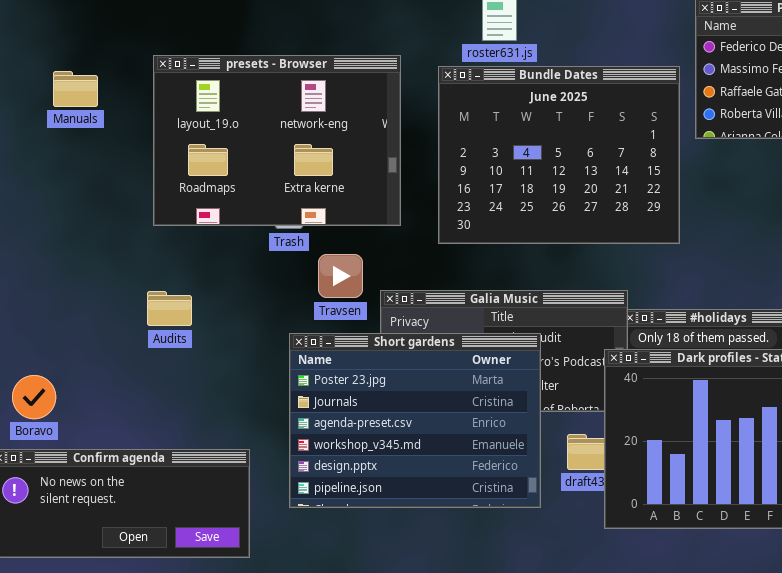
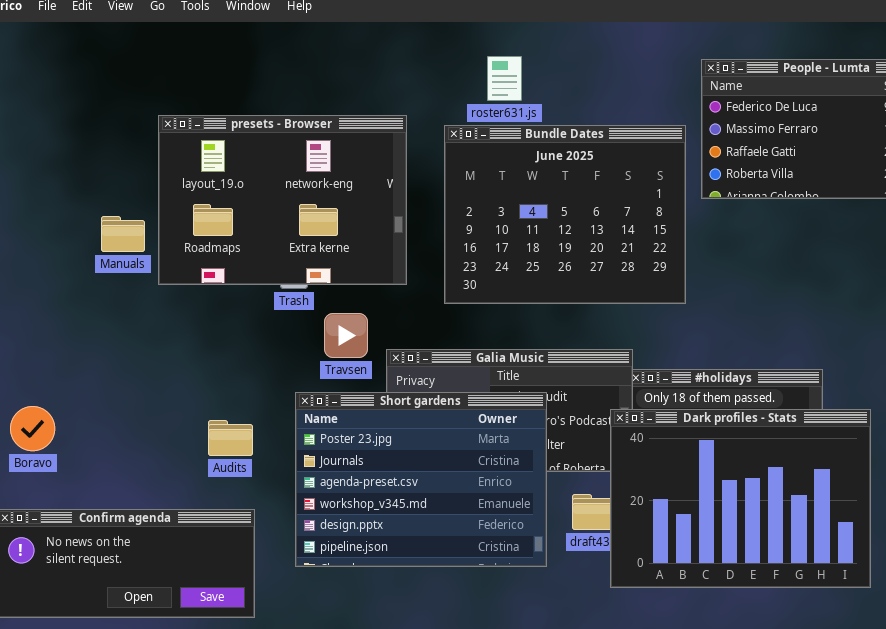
Manuals: [53,71,98,107] -> [101,216,145,252], moved
Audits: [147,291,192,326] -> [208,420,253,456], moved
Boravo: [12,375,56,419] -> [10,406,55,451], moved

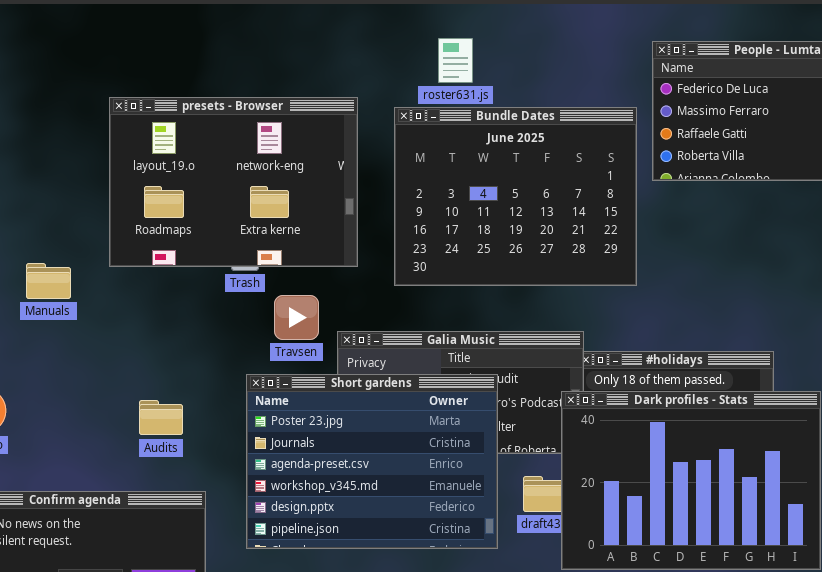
Manuals: [101,216,145,252] -> [26,263,71,299], moved
Audits: [208,420,253,456] -> [139,400,183,435], moved

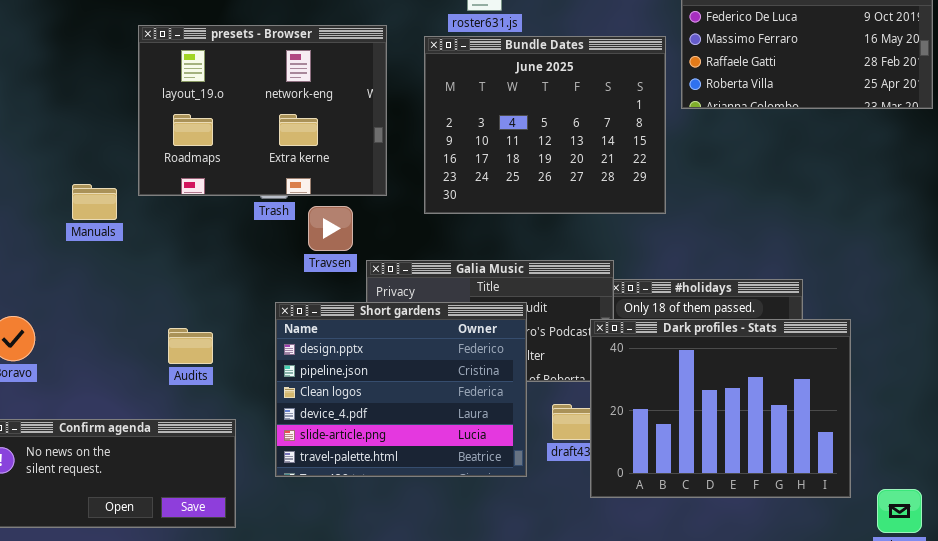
Manuals: [26,263,71,299] -> [72,184,117,220], moved
Travsen: [274,295,319,340] -> [308,206,353,251], moved
Short gardens: [246,374,498,549] -> [275,302,527,477], scrolled down 4 rows

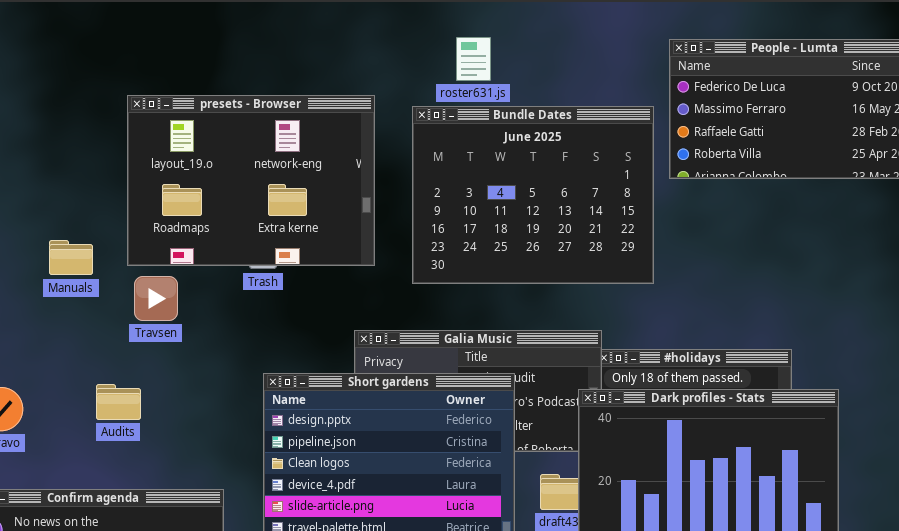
Manuals: [72,184,117,220] -> [49,240,93,275], moved
Travsen: [308,206,353,251] -> [134,276,178,321], moved
Audits: [168,328,213,364] -> [96,384,141,420], moved

